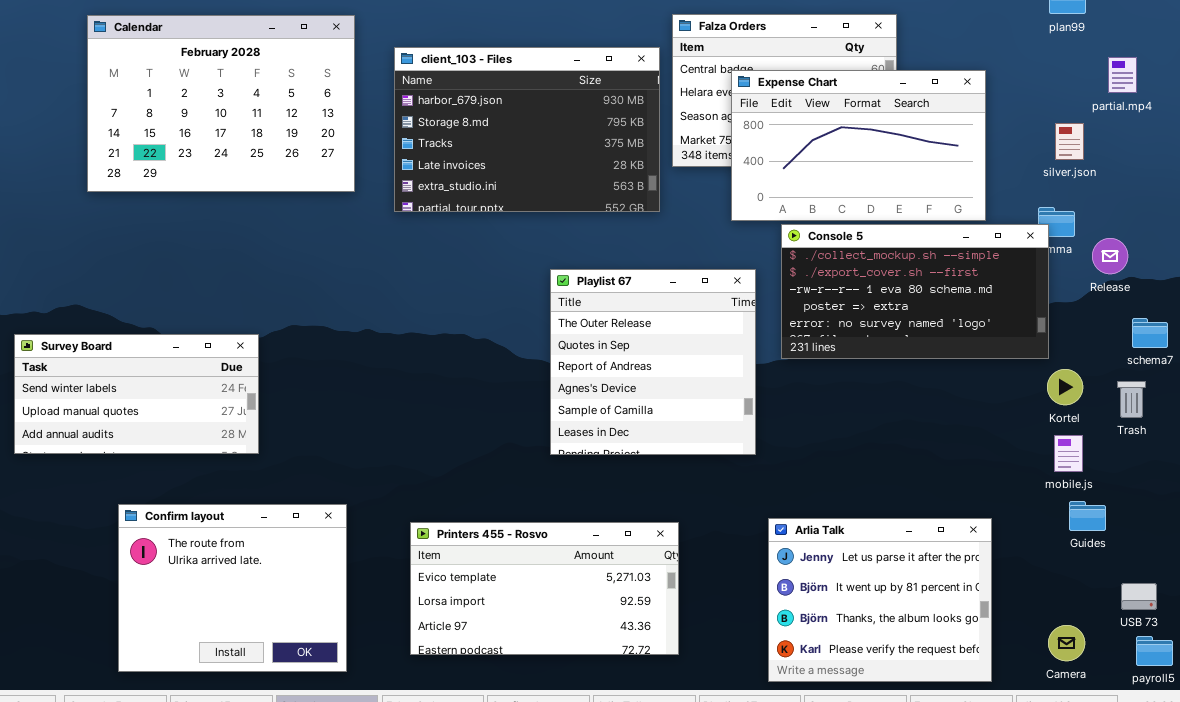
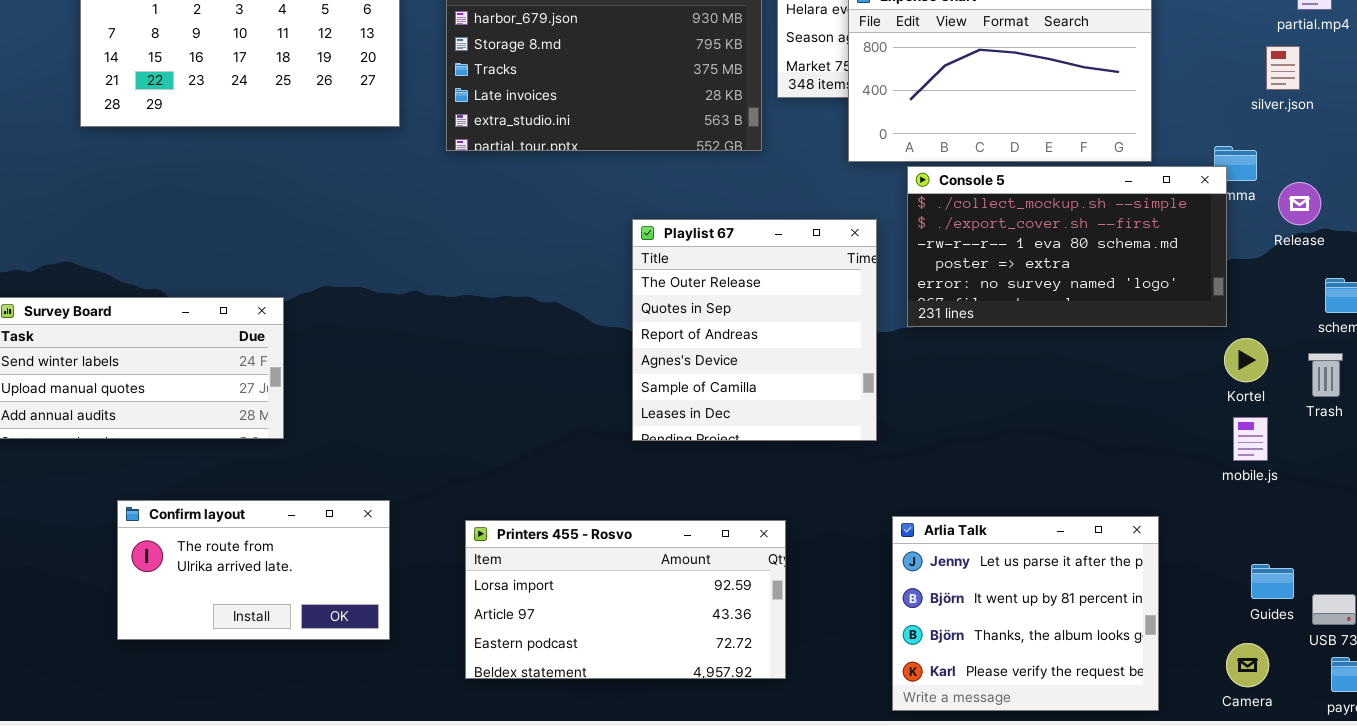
silver.json: [1055,123,1084,160] -> [1266,46,1300,90], moved
Guides: [1069,501,1106,531] -> [1251,564,1294,599], moved
Confirm layout: [118,504,347,672] -> [117,500,390,640], resized
Printers 455 - Rosvo: [410,522,679,655] -> [465,520,786,679], scrolled down 1 row

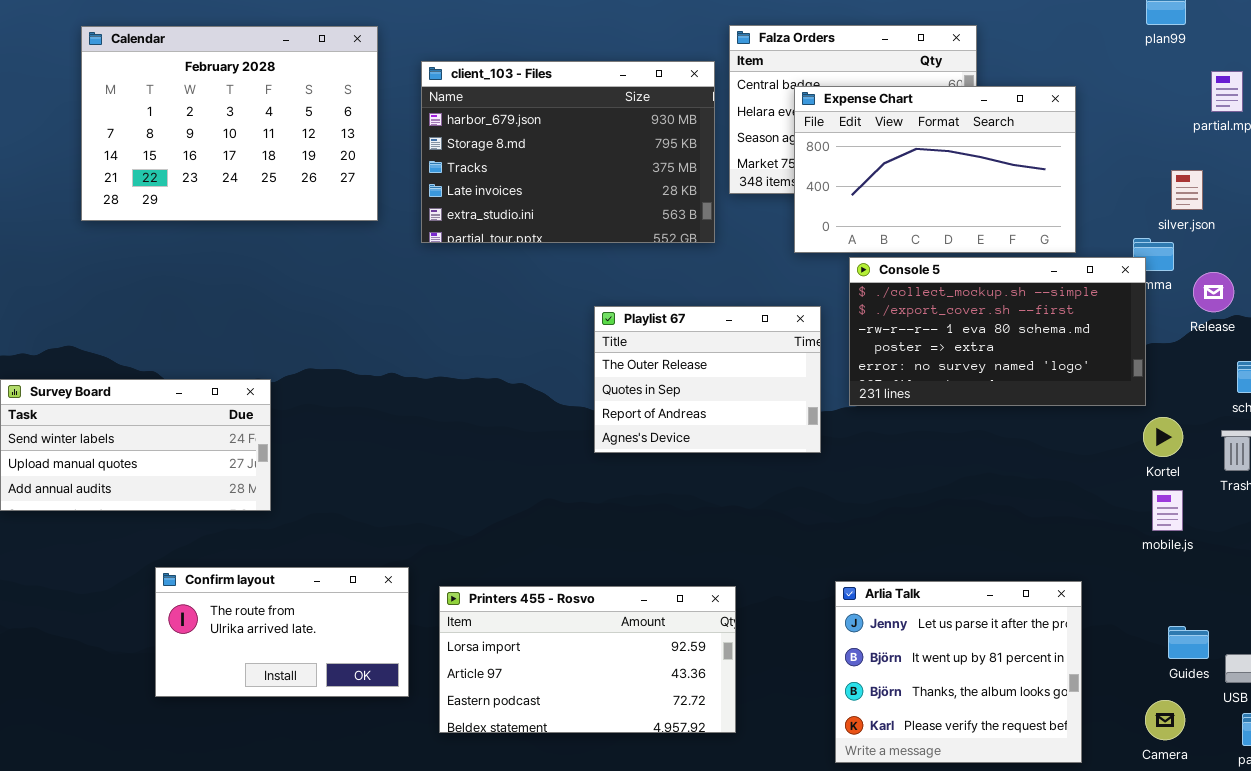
silver.json: [1266,46,1300,90] -> [1171,170,1203,210], moved
Playlist 67: [632,219,877,441] -> [594,306,821,453], resized
Confirm layout: [117,500,390,640] -> [155,567,409,697], moved

